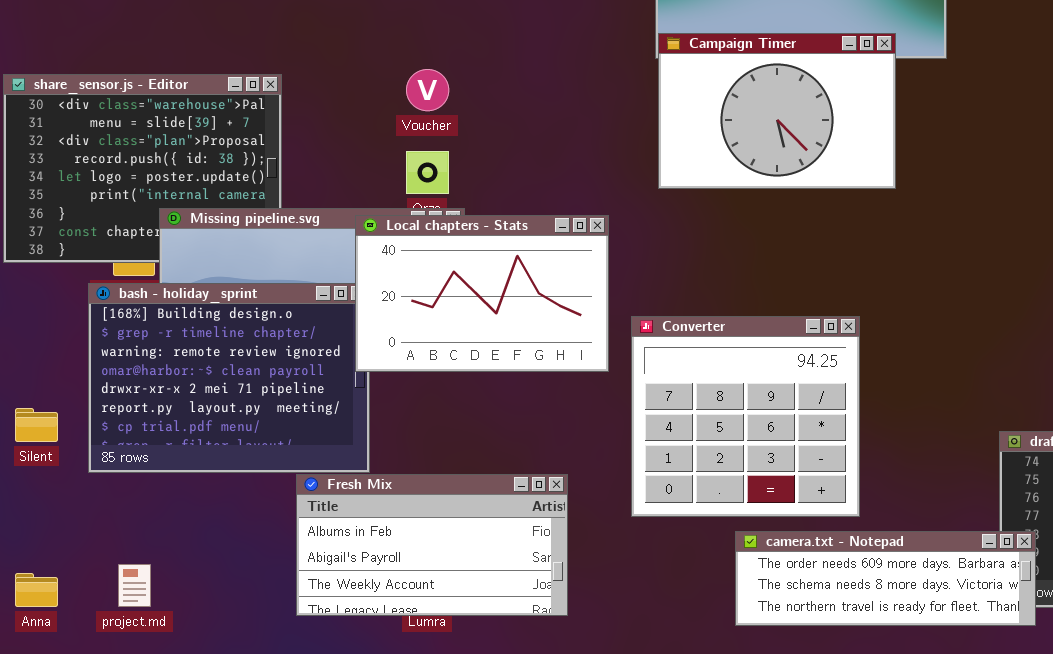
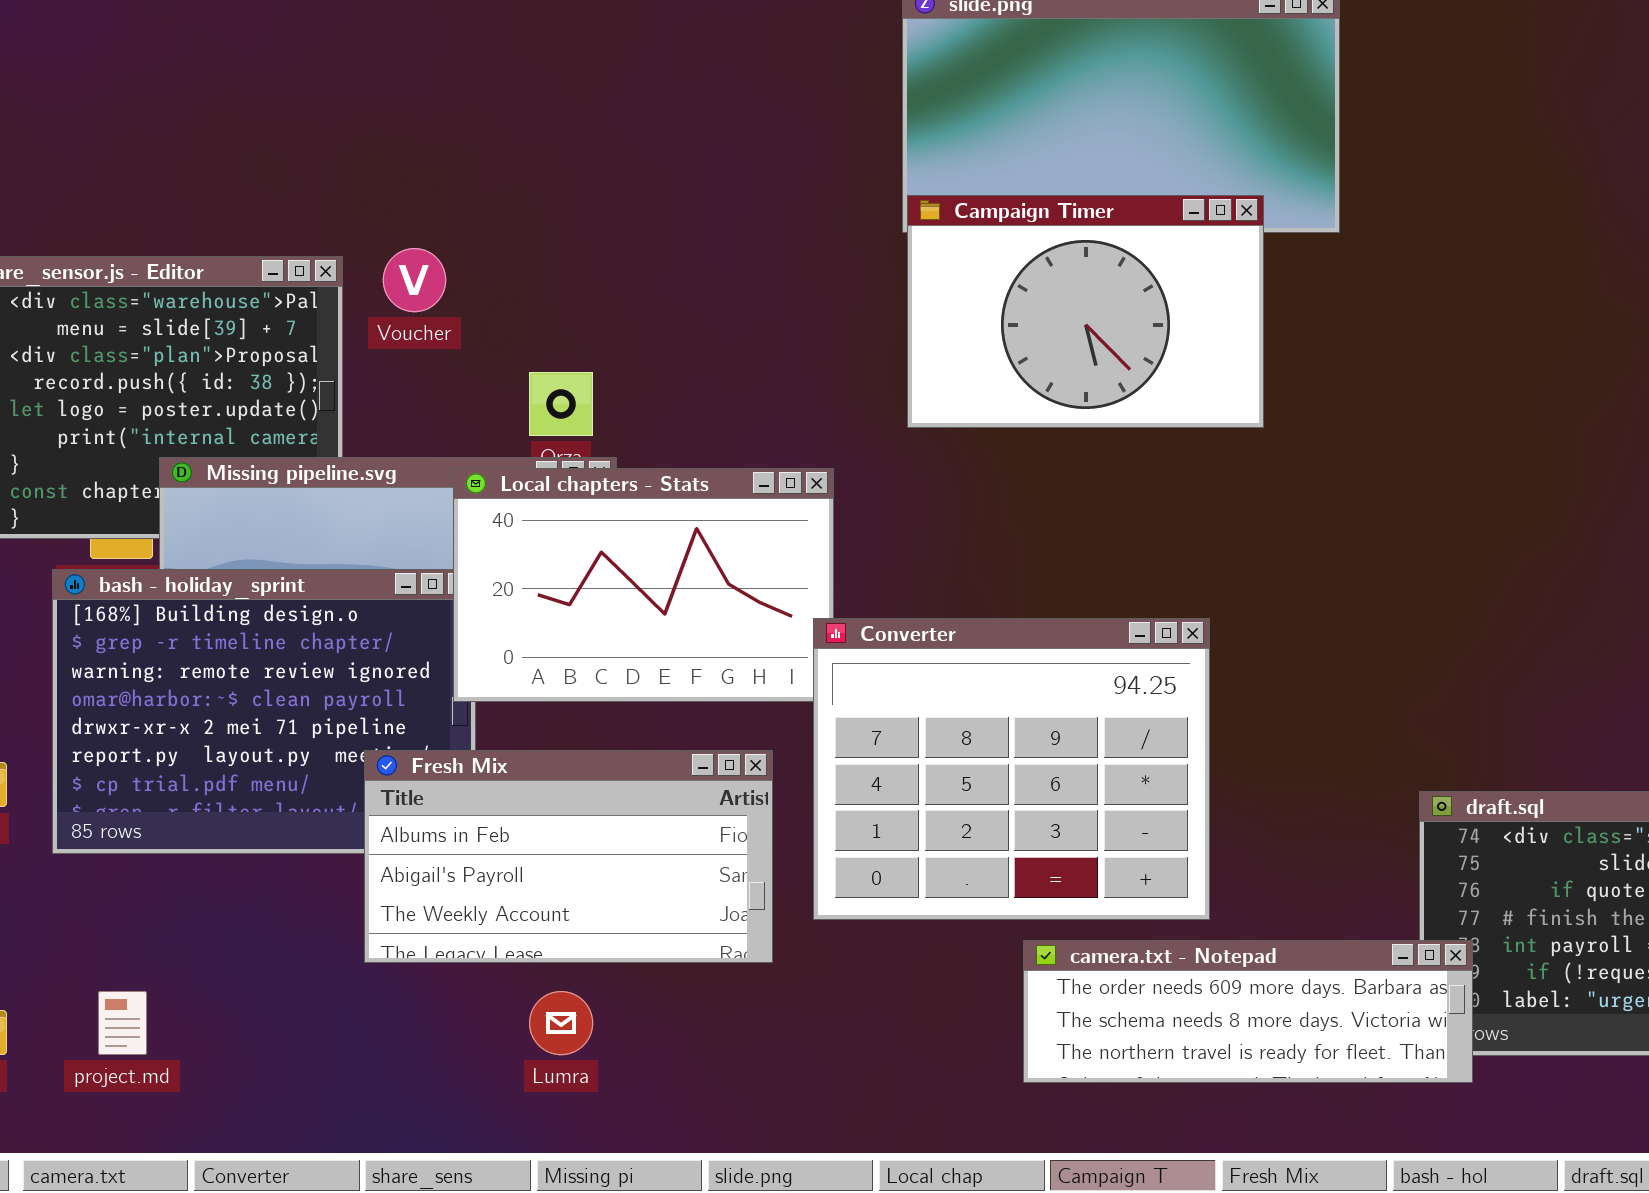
Voucher: [406,69,449,111] -> [383,248,446,312], moved
Converter: [631,316,860,517] -> [813,618,1210,920], resized
Fresh Mix: [296,474,568,616] -> [364,750,773,963], moved

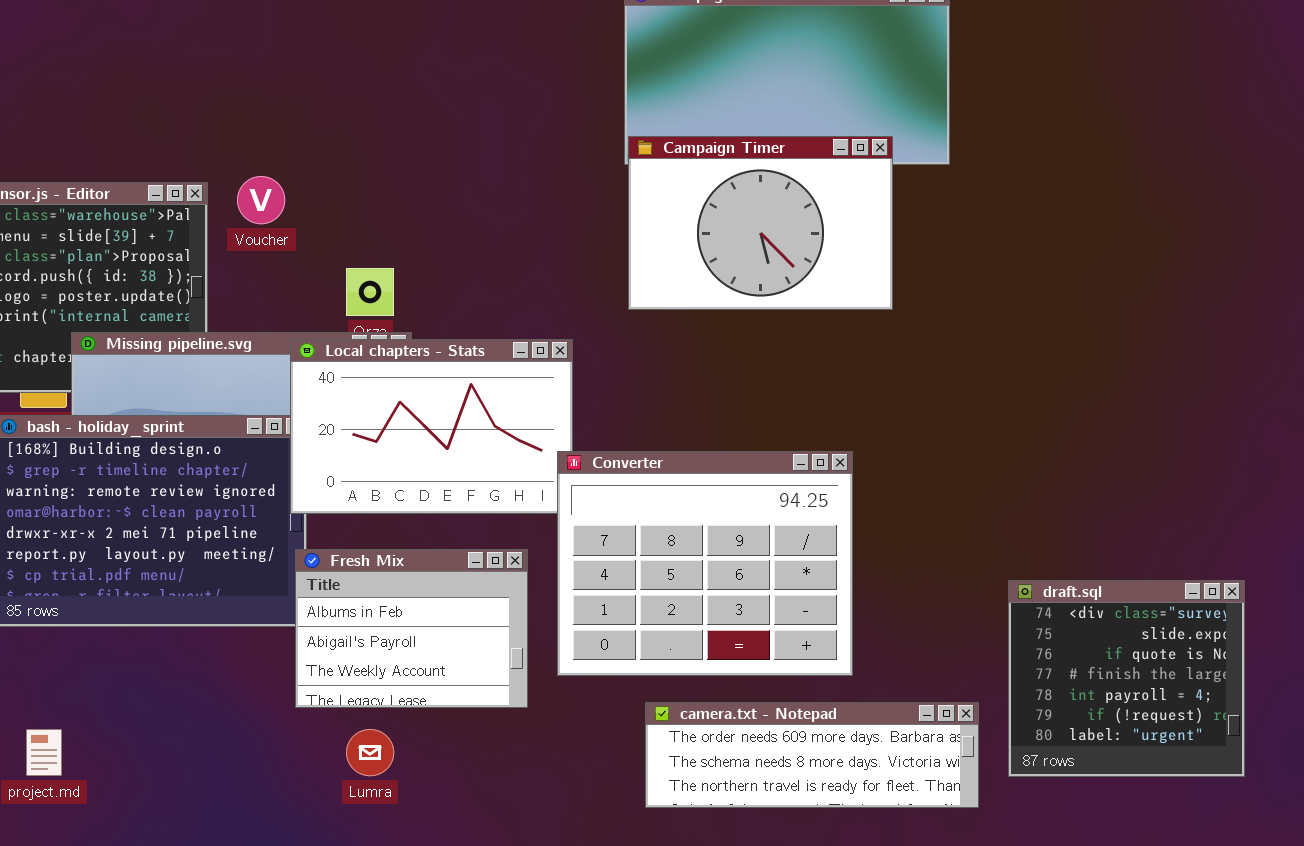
Fresh Mix: [364,750,773,963] -> [295,549,528,708], resized
camera.txt - Notepad: [1023,940,1473,1083] -> [645,702,979,808], moved

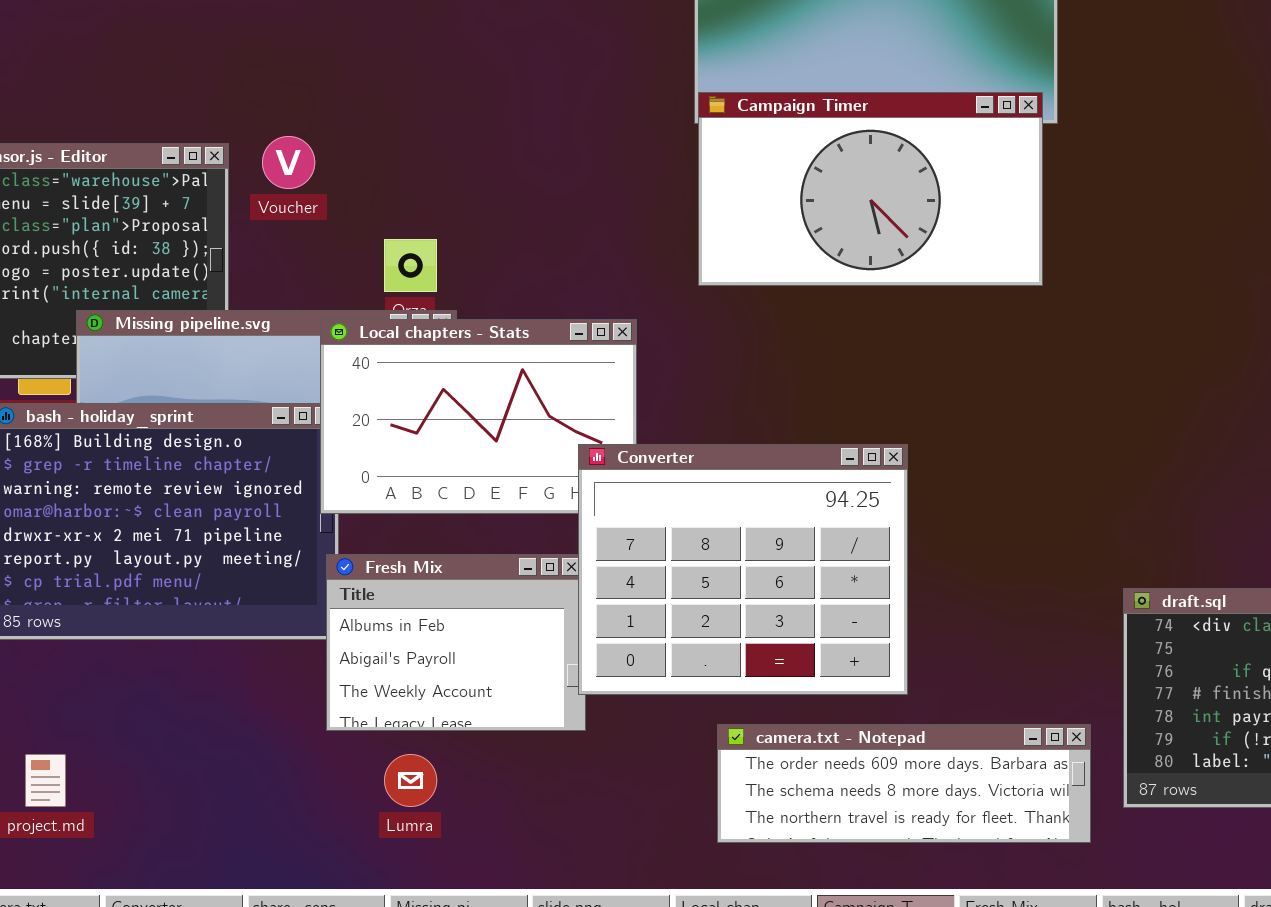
Campaign Timer: [628,136,893,310] -> [698,92,1043,286], resized
Converter: [557,451,853,676] -> [578,444,908,695], moved

